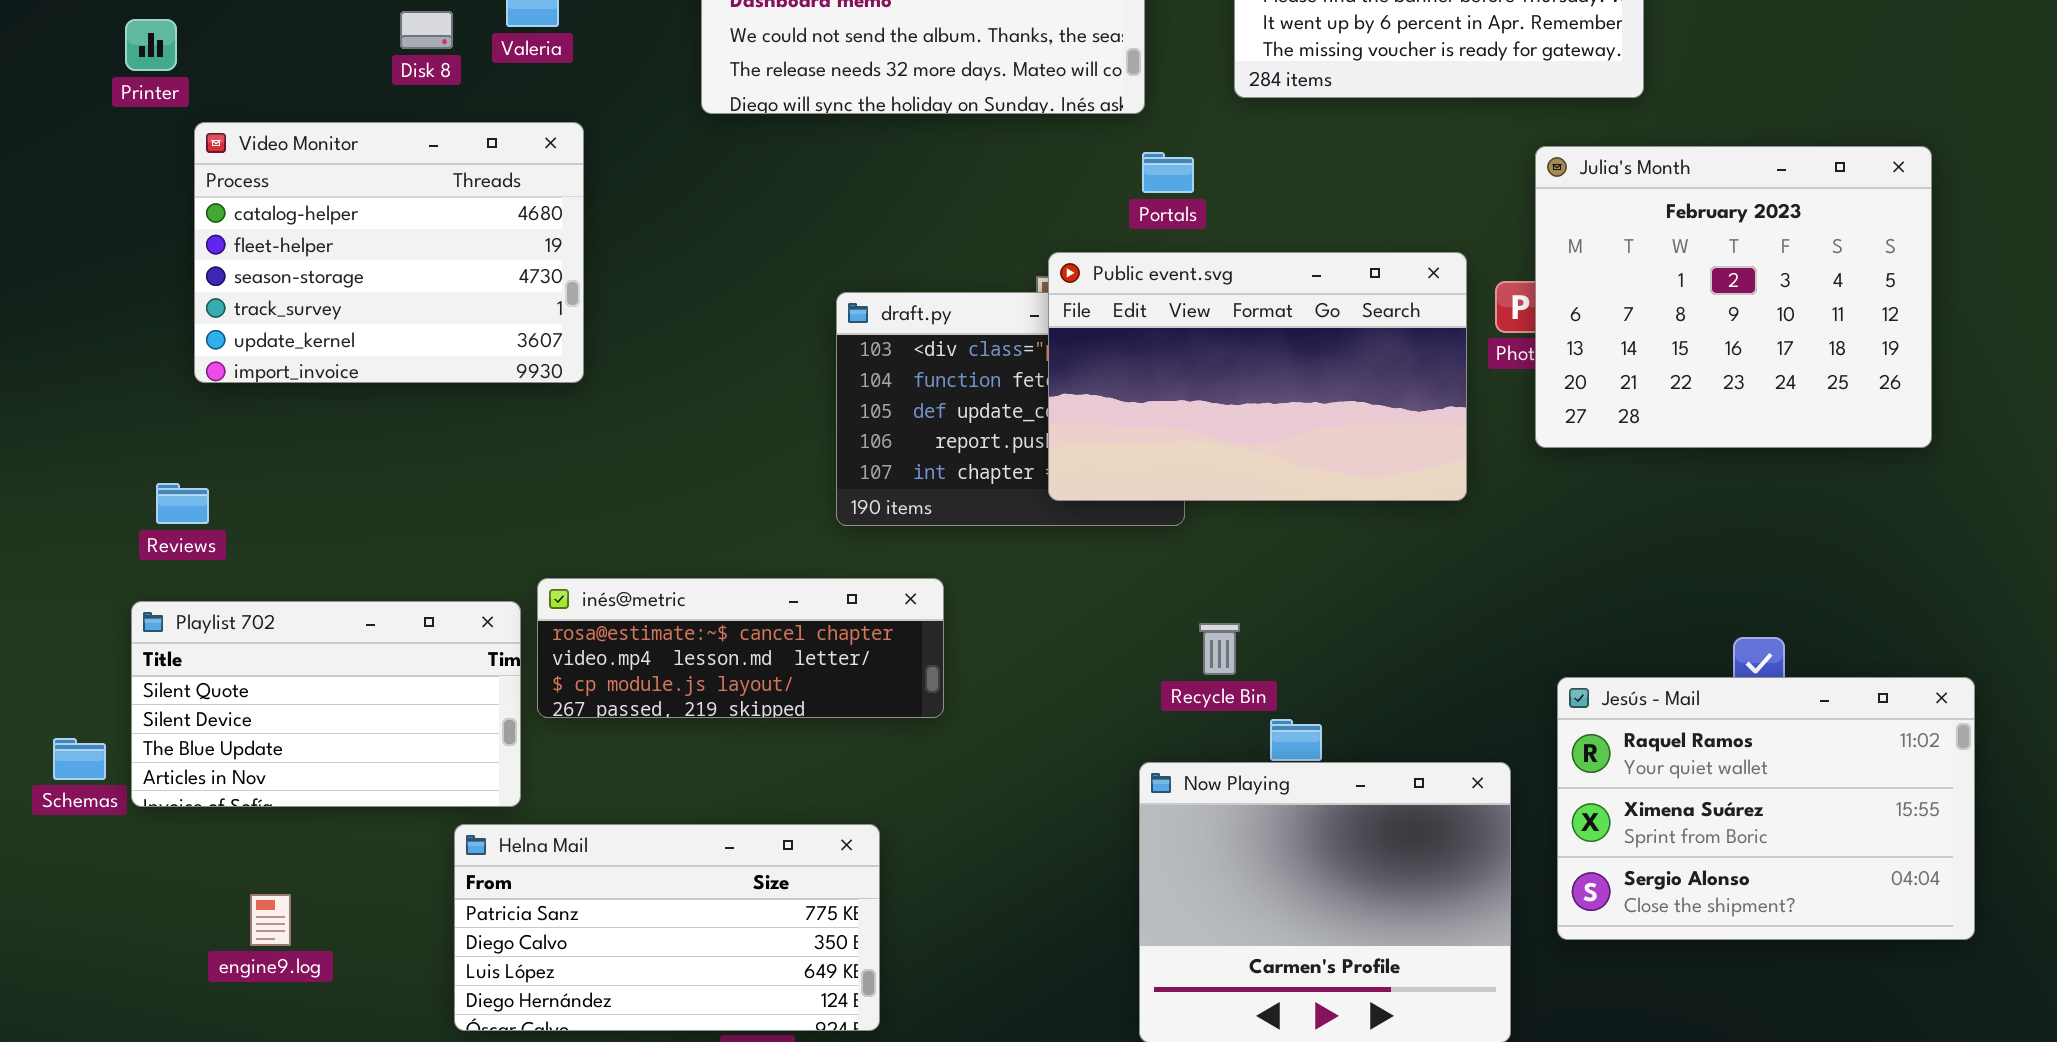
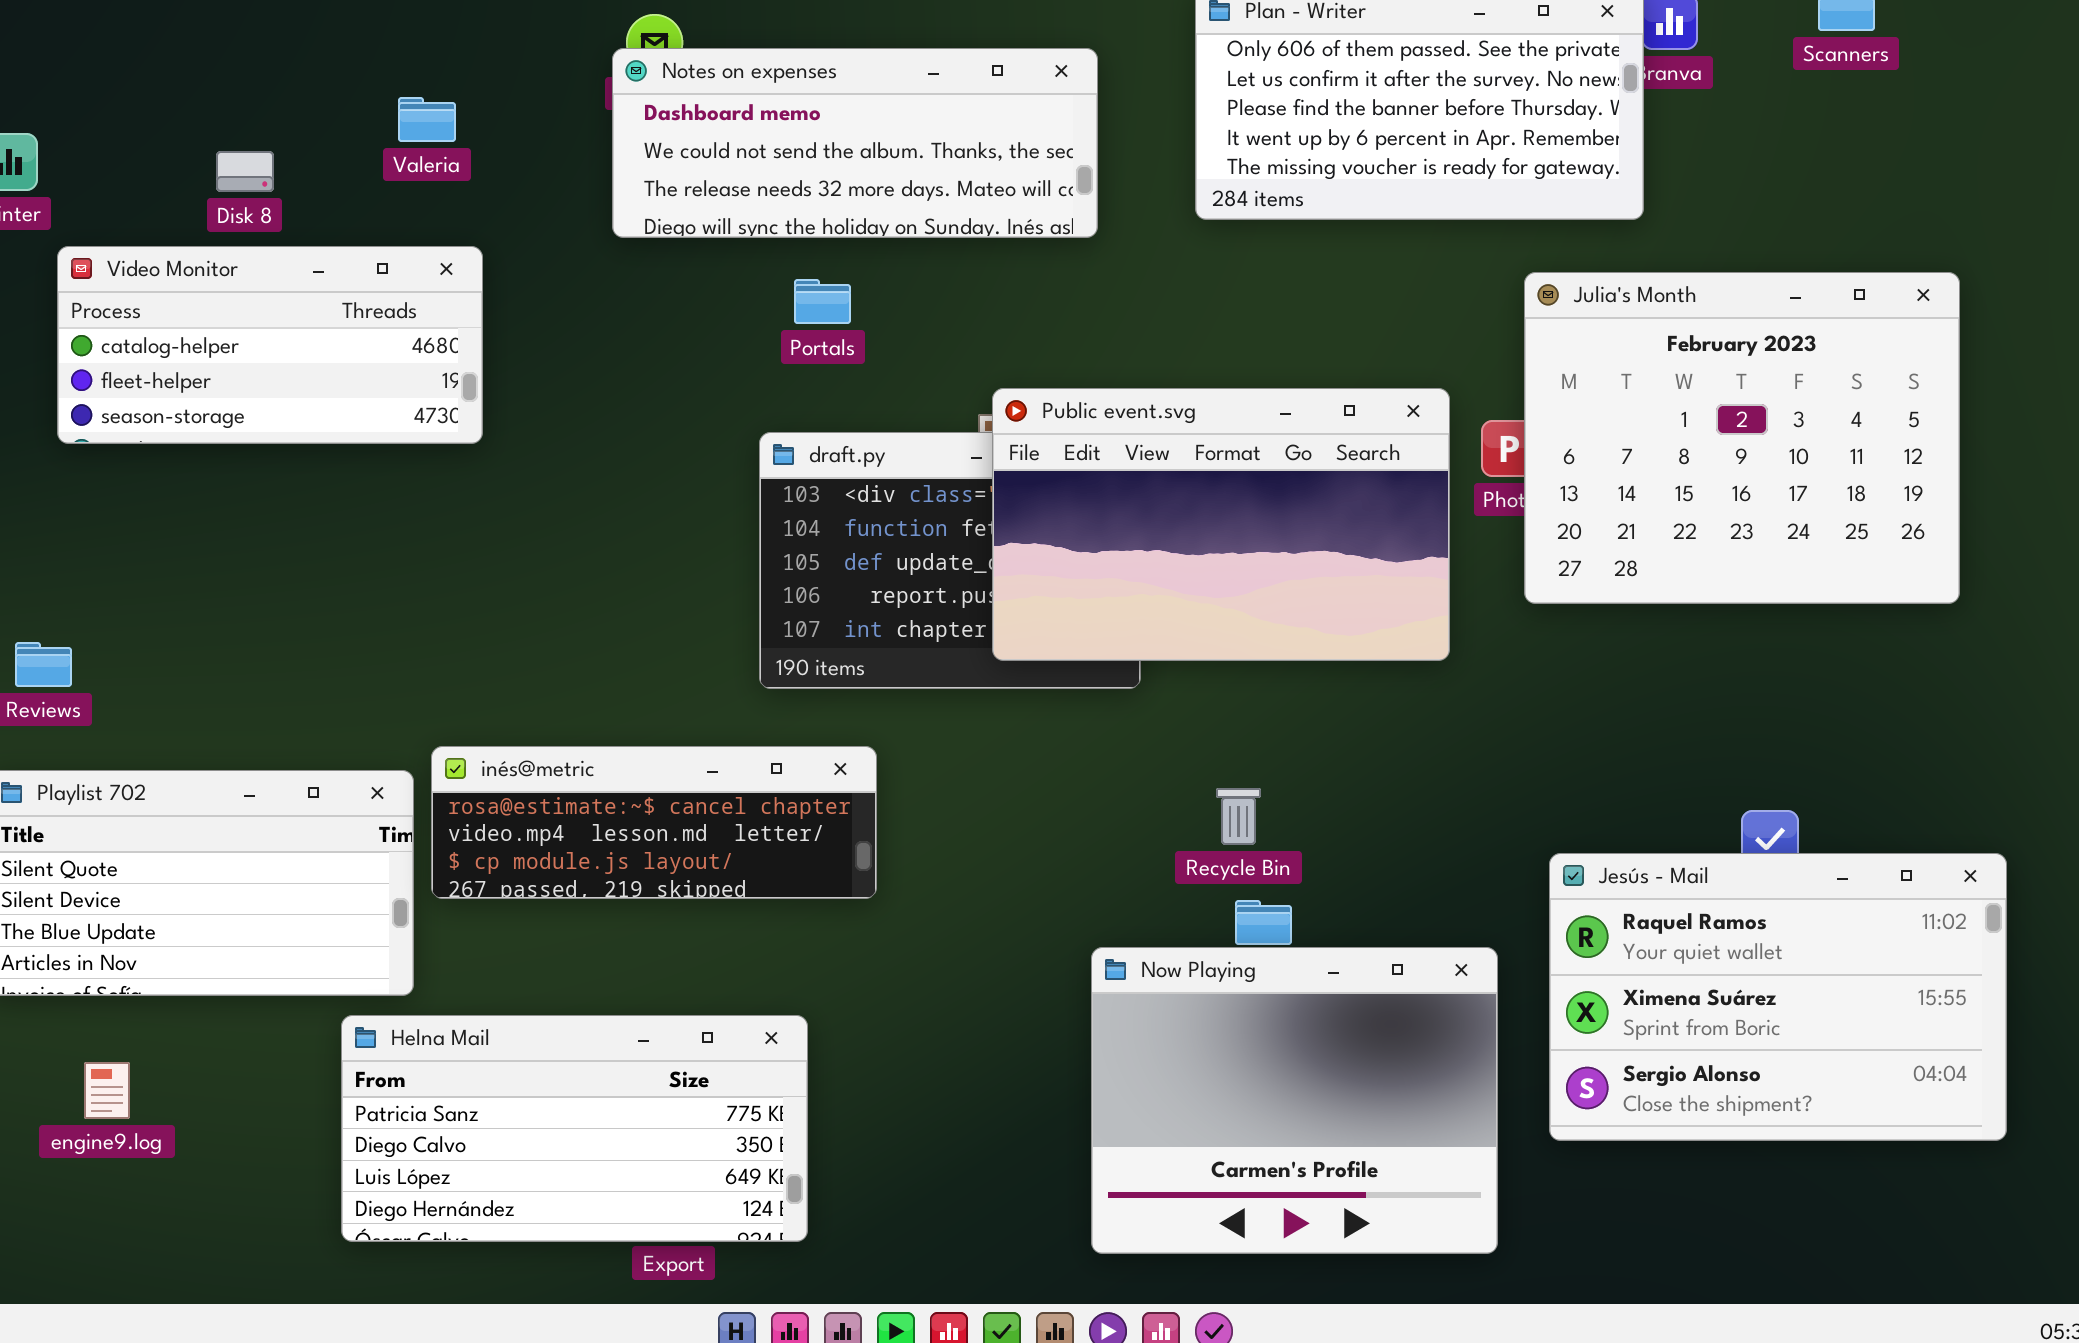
Disk 8: [400,11,453,49] -> [216,151,274,192], moved
Video Monitor: [194,122,584,383] -> [57,246,483,444], resized
Portals: [1142,152,1194,193] -> [794,279,851,324], moved
Recycle Bin: [1199,623,1240,675] -> [1216,788,1261,845], moved
engine9.log: [250,894,291,946] -> [84,1062,130,1119], moved

